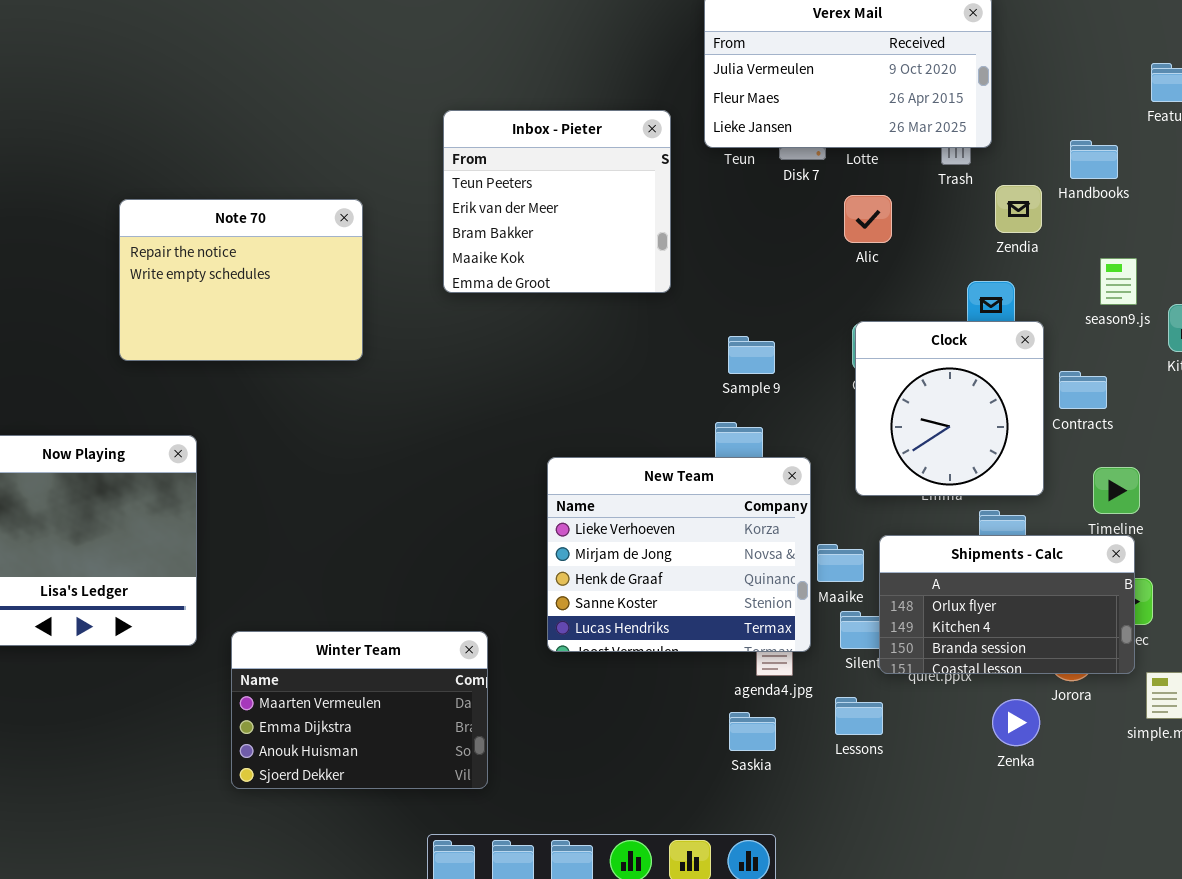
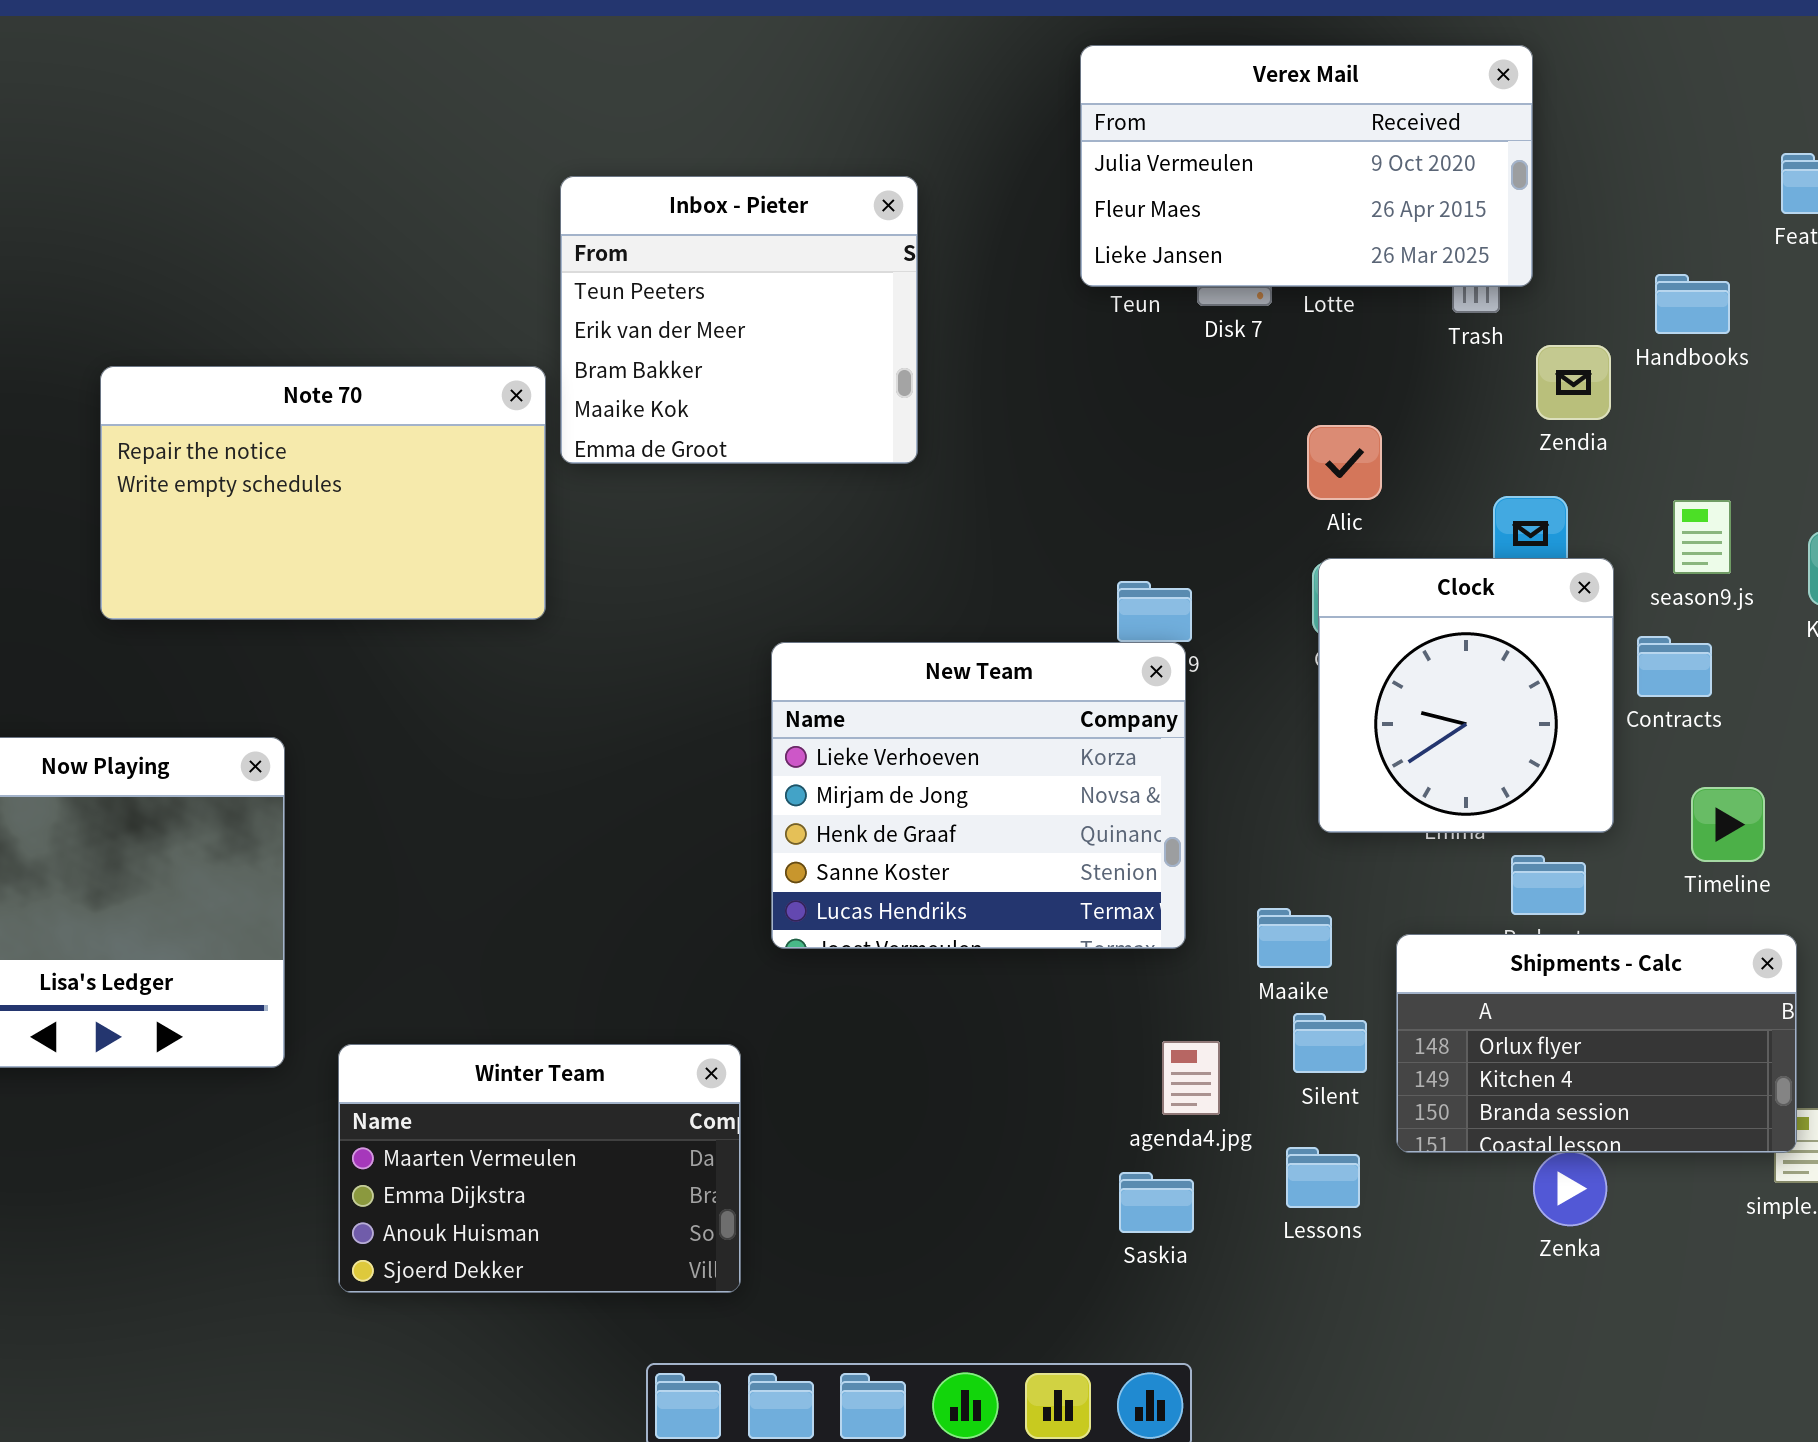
Inbox - Pieter: [443,110,671,293] -> [560,176,918,464], moved
Alic: [844,195,892,243] -> [1307,425,1382,500], moved
Note 70: [119,199,363,361] -> [100,366,546,620], resized
season9.js: [1100,258,1137,305] -> [1673,500,1731,574], moved
New Team: [547,457,811,652] -> [771,642,1186,949], moved
Shipments - Calc: [879,535,1135,674] -> [1396,934,1797,1153], moved

